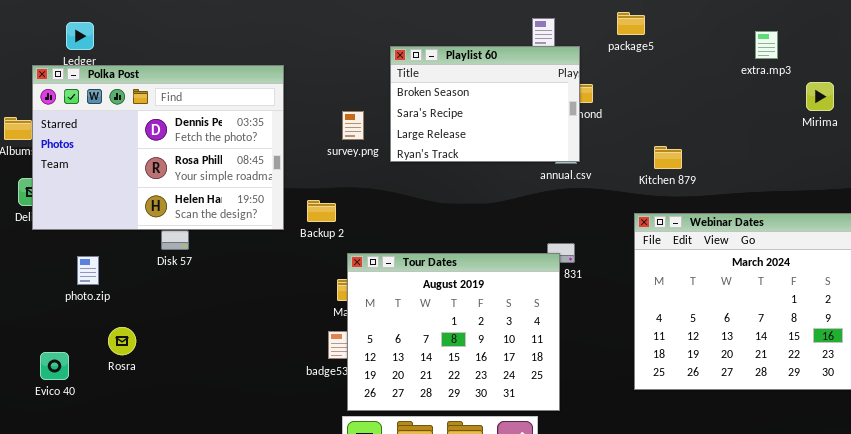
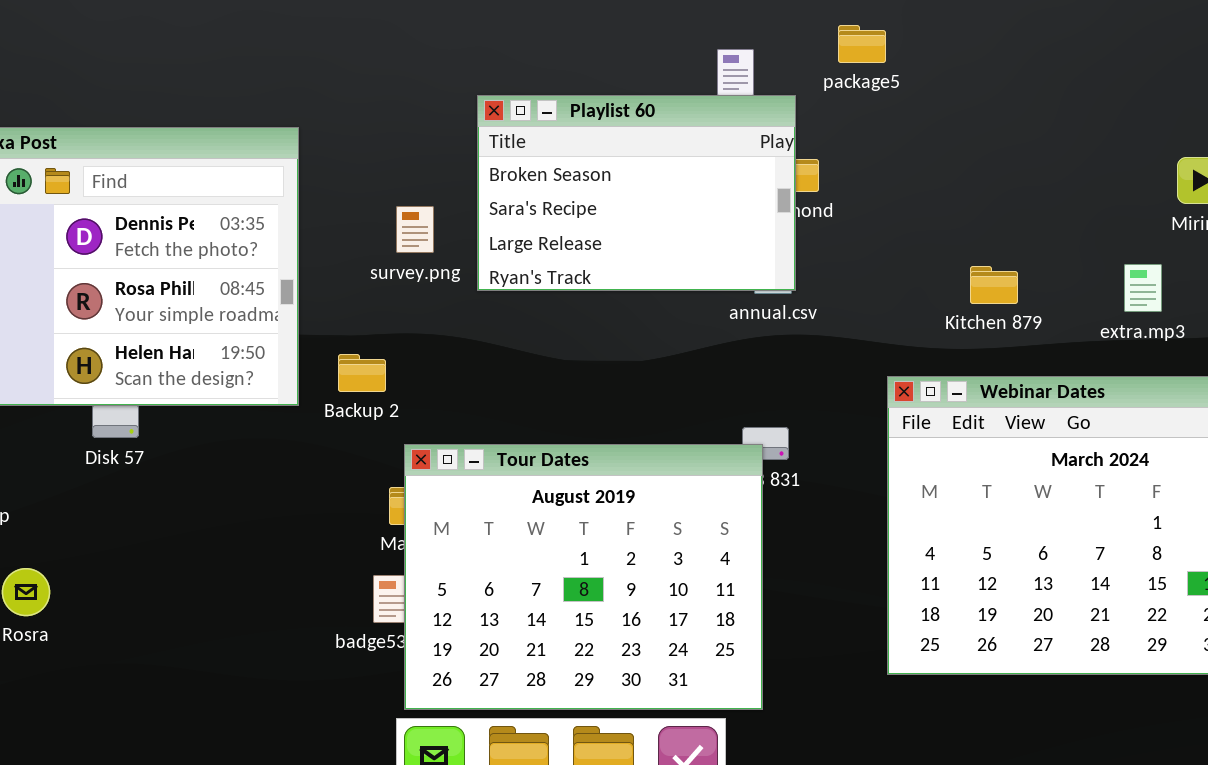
package5: [617,12,645,35] -> [838,25,886,63], moved
extra.mp3: [755,31,778,59] -> [1124,264,1162,312], moved
Kitchen 879: [654,146,682,169] -> [970,266,1018,304], moved

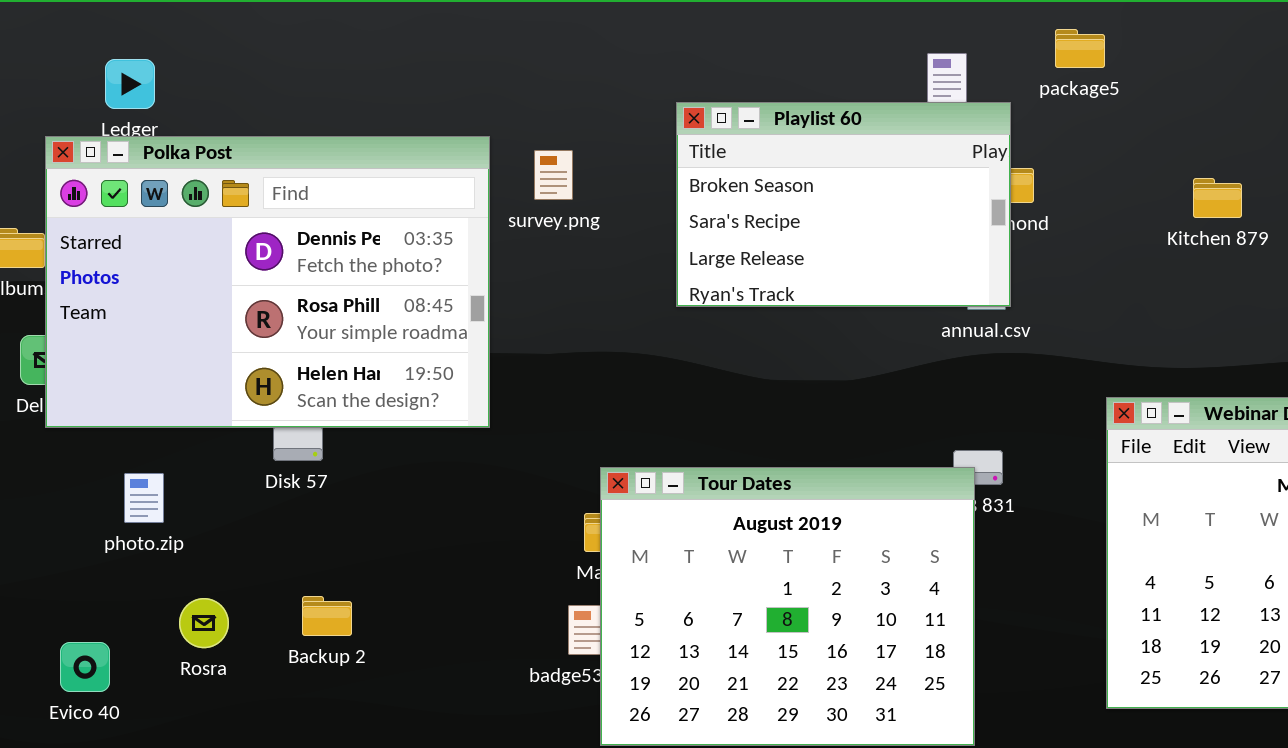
survey.png: [396,206,434,253] -> [534,150,573,200], moved
Kitchen 879: [970,266,1018,304] -> [1193,178,1242,218], moved
Backup 2: [338,354,386,392] -> [302,596,352,636], moved

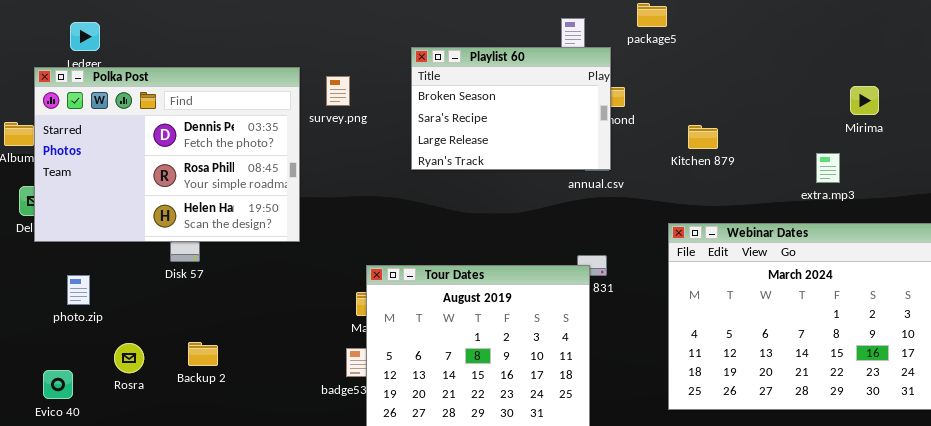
Kitchen 879: [1193,178,1242,218] -> [688,125,718,149], moved
photo.zip: [124,473,164,523] -> [67,275,90,305], moved

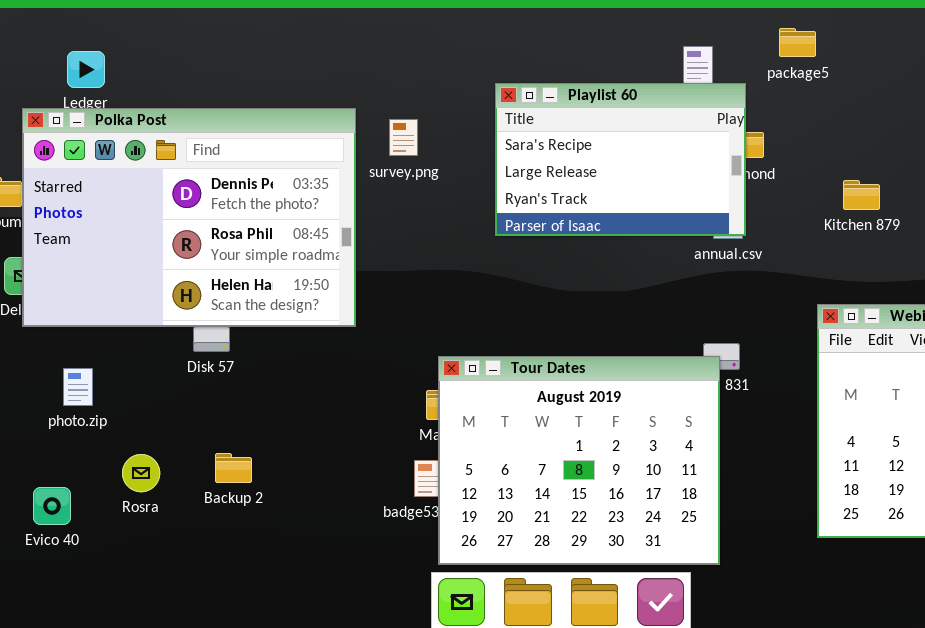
Playlist 60: [411,47,611,170] -> [495,83,746,236], scrolled down 1 row

